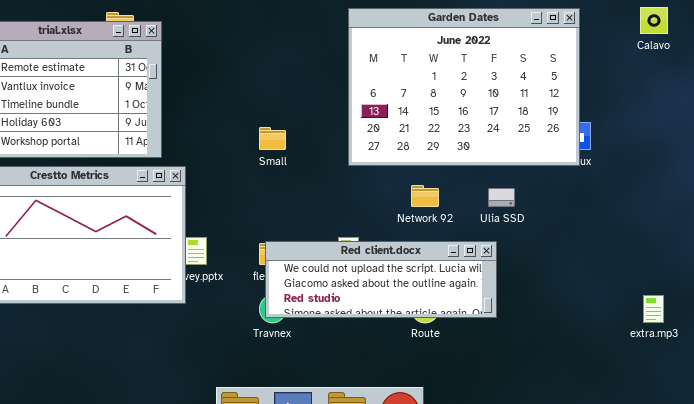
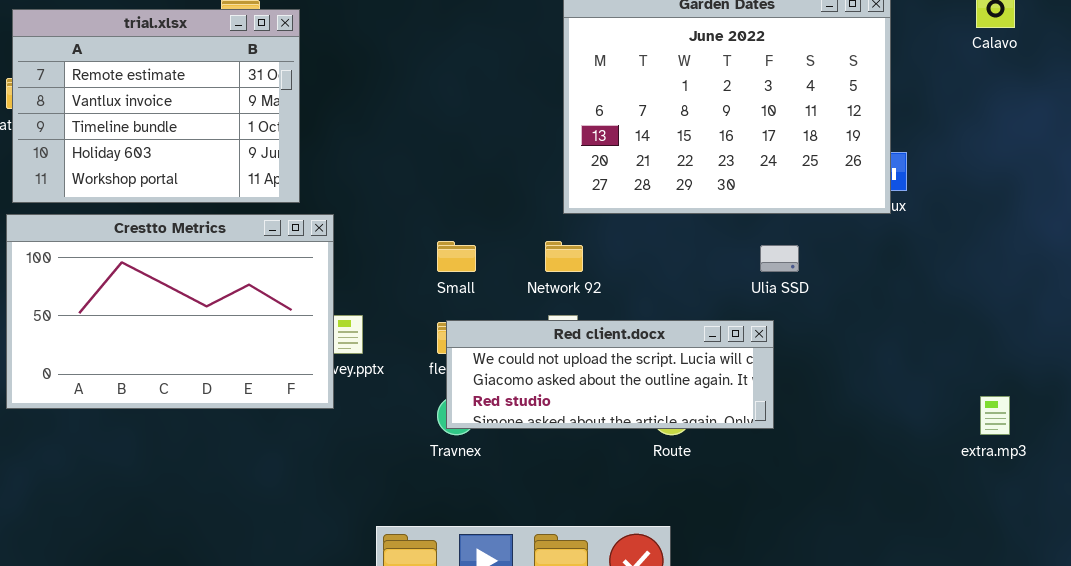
Small: [259,127,286,150] -> [437,241,476,272], moved
Network 92: [411,185,439,207] -> [545,241,583,272], moved

